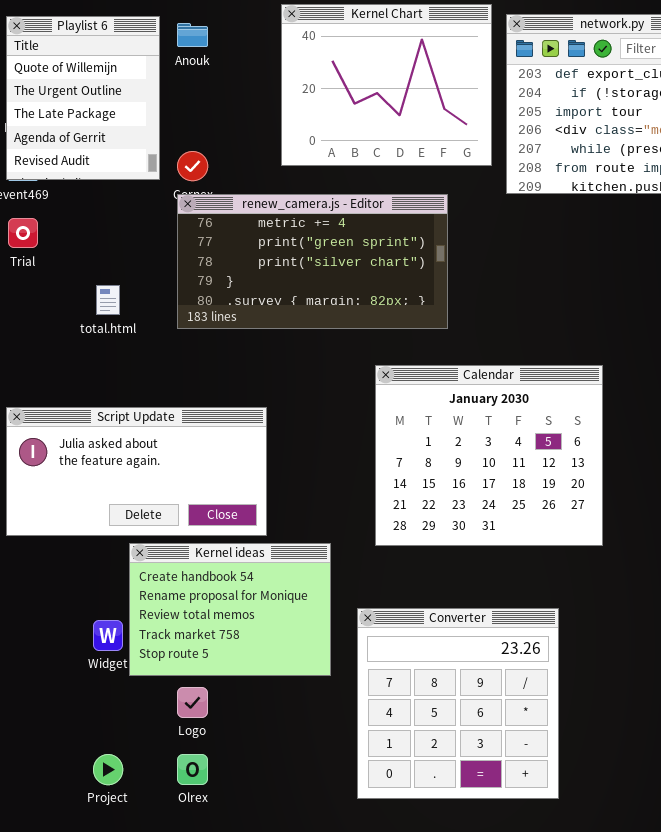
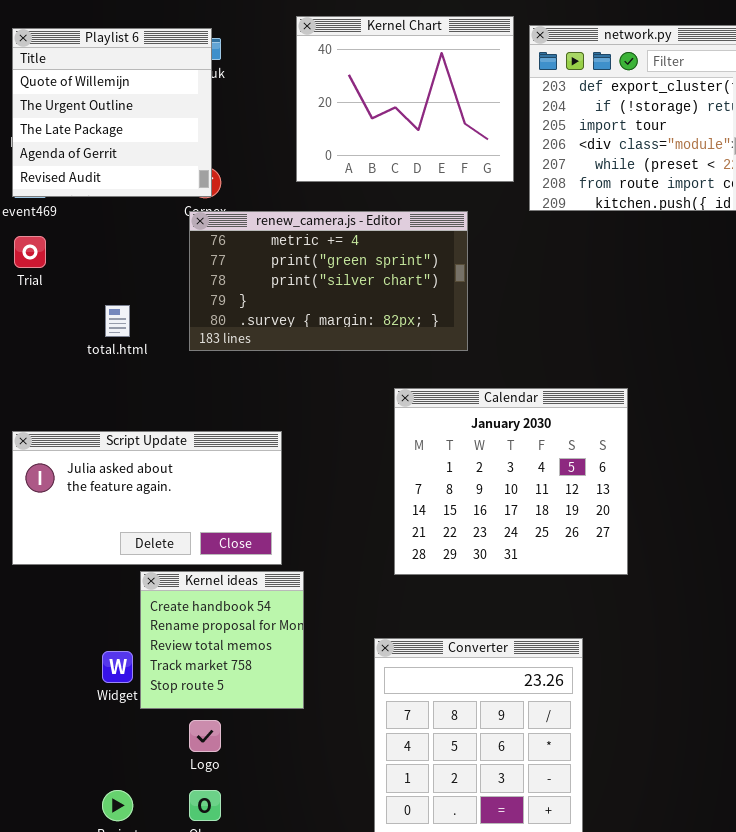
Playlist 6: [6,16,160,180] -> [12,28,212,197], resized
Kernel ideas: [129,543,331,676] -> [140,571,304,709], resized

